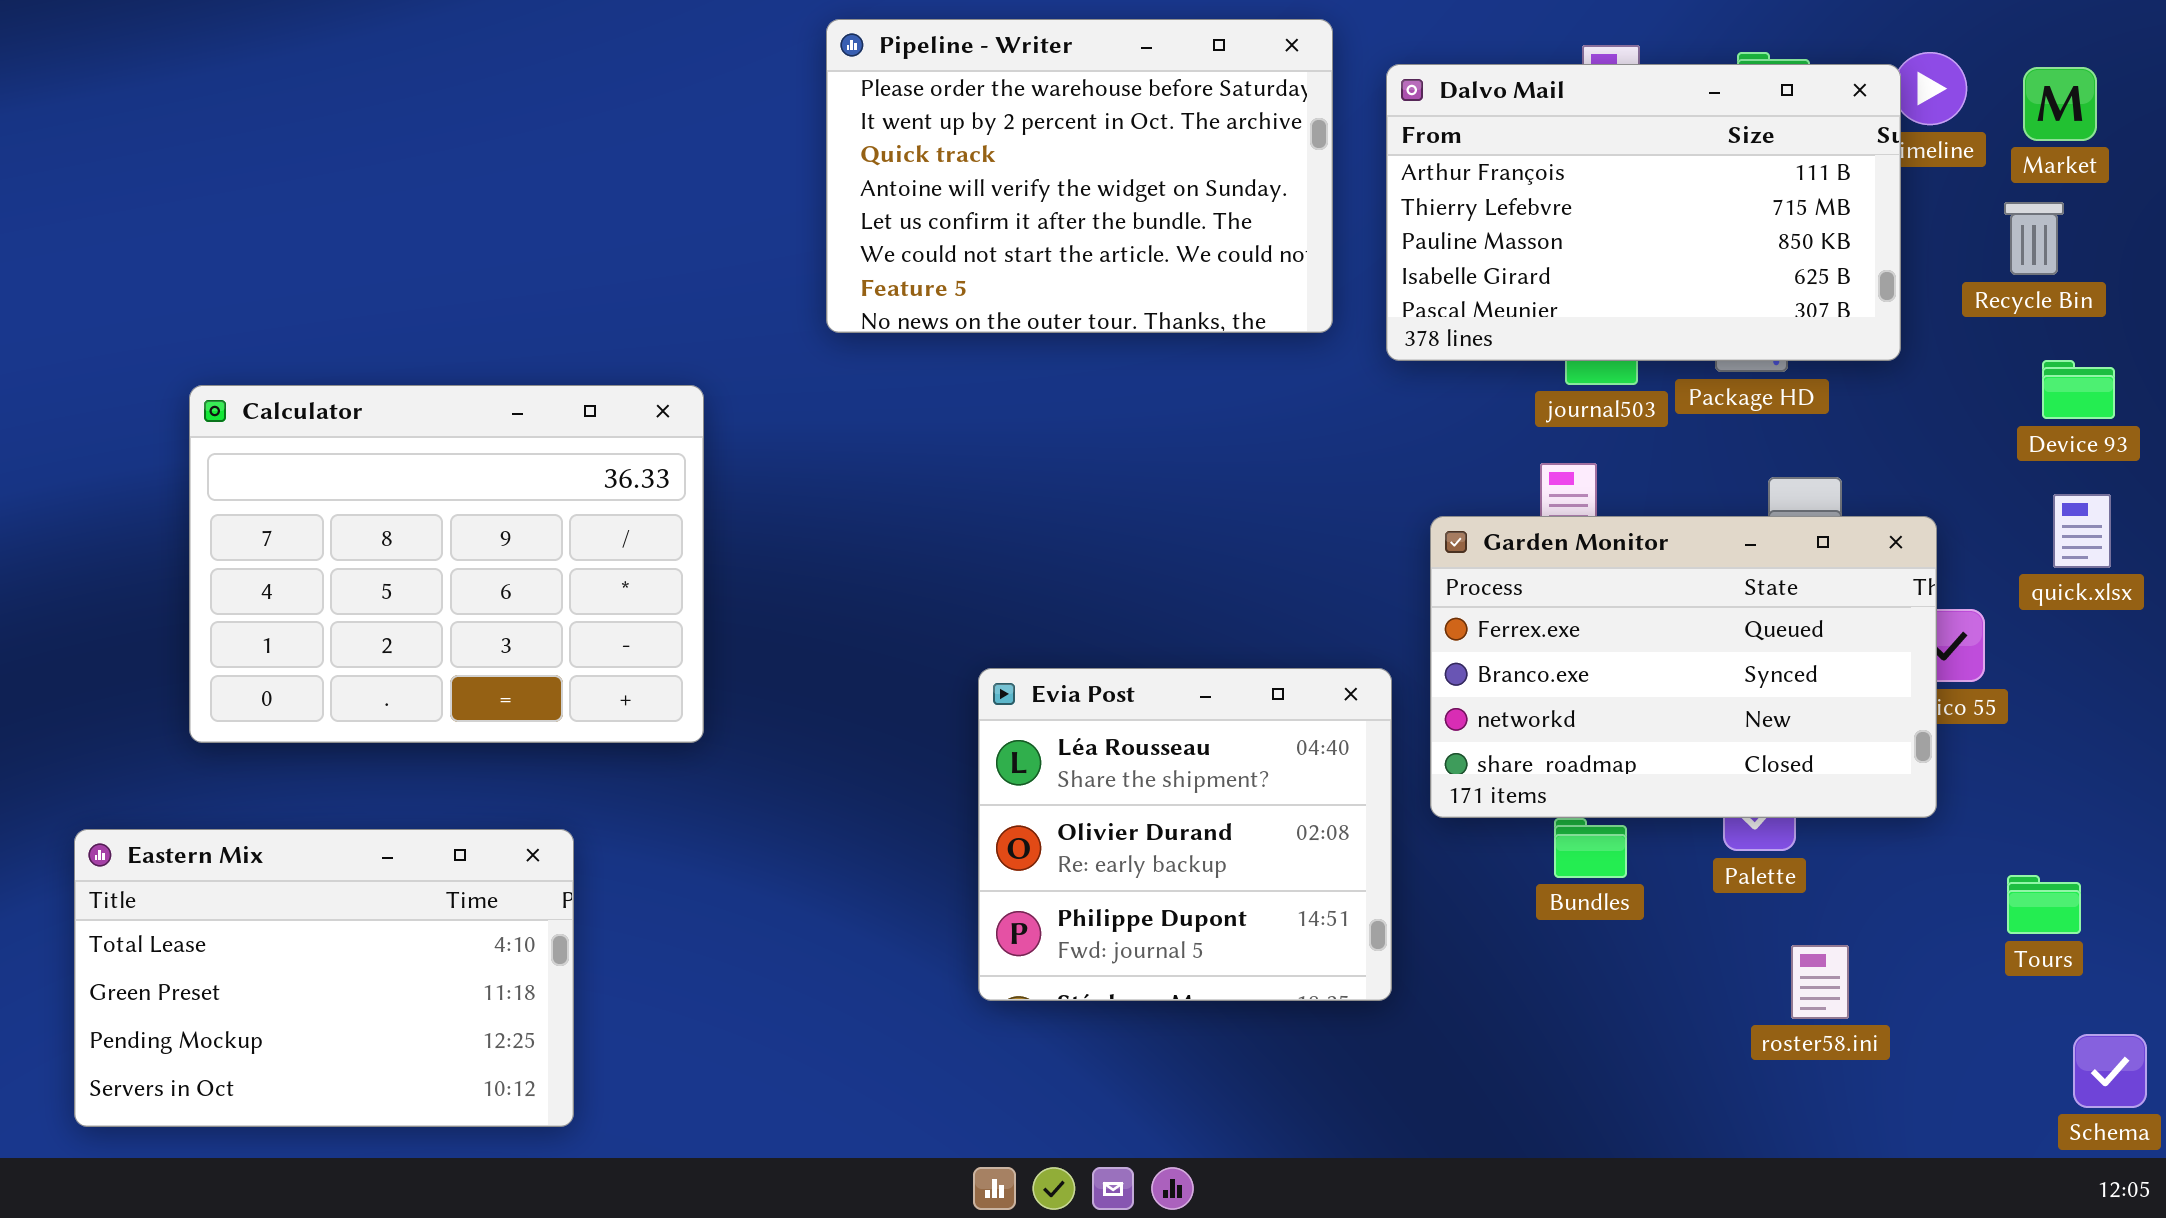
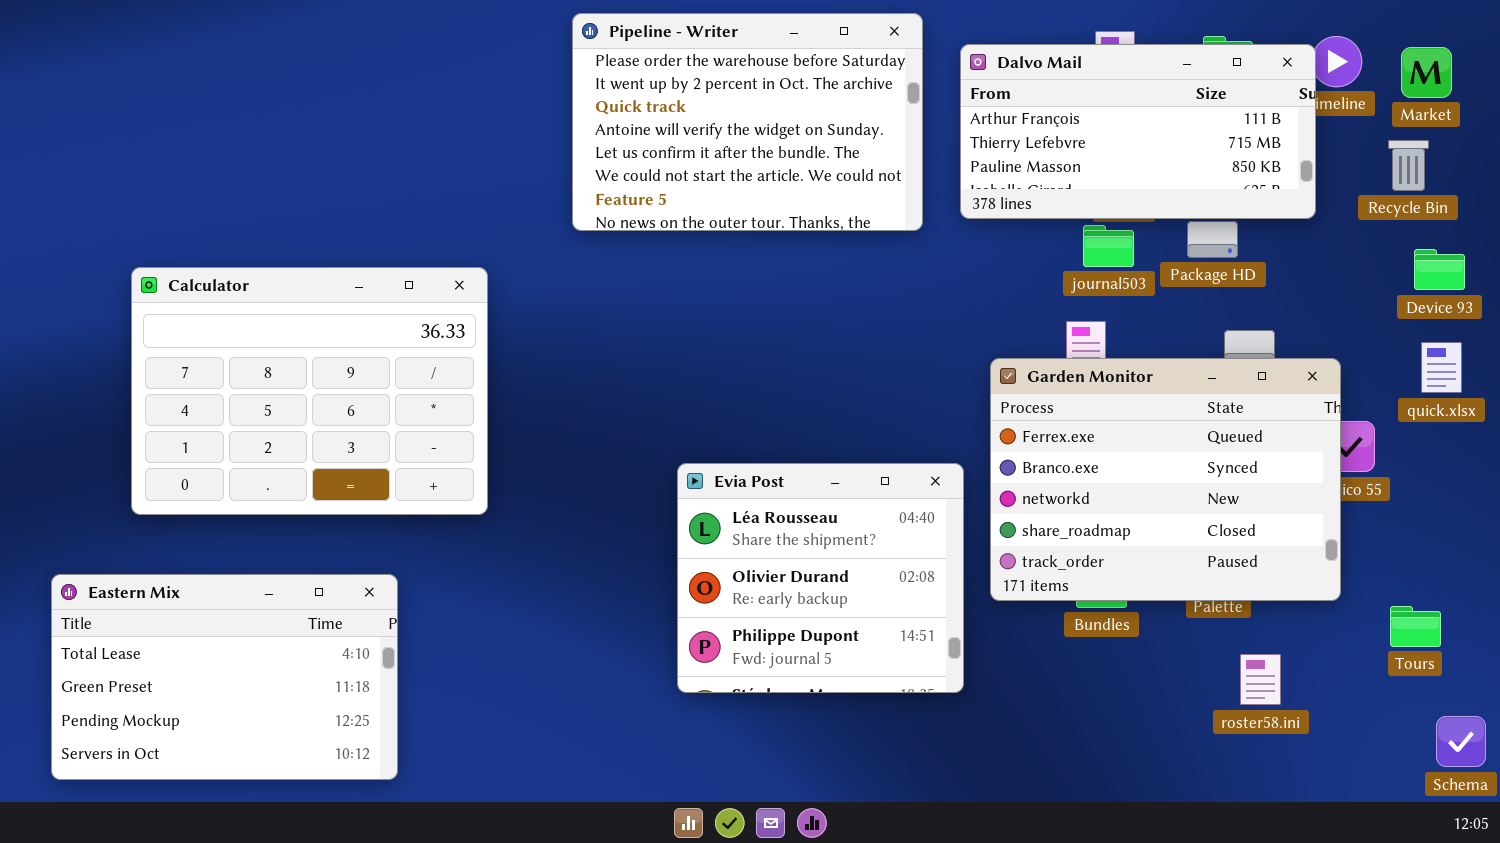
Dalvo Mail: [1386,64,1901,361] -> [960,44,1316,219], resized
Garden Monitor: [1430,516,1937,818] -> [990,358,1341,601], resized

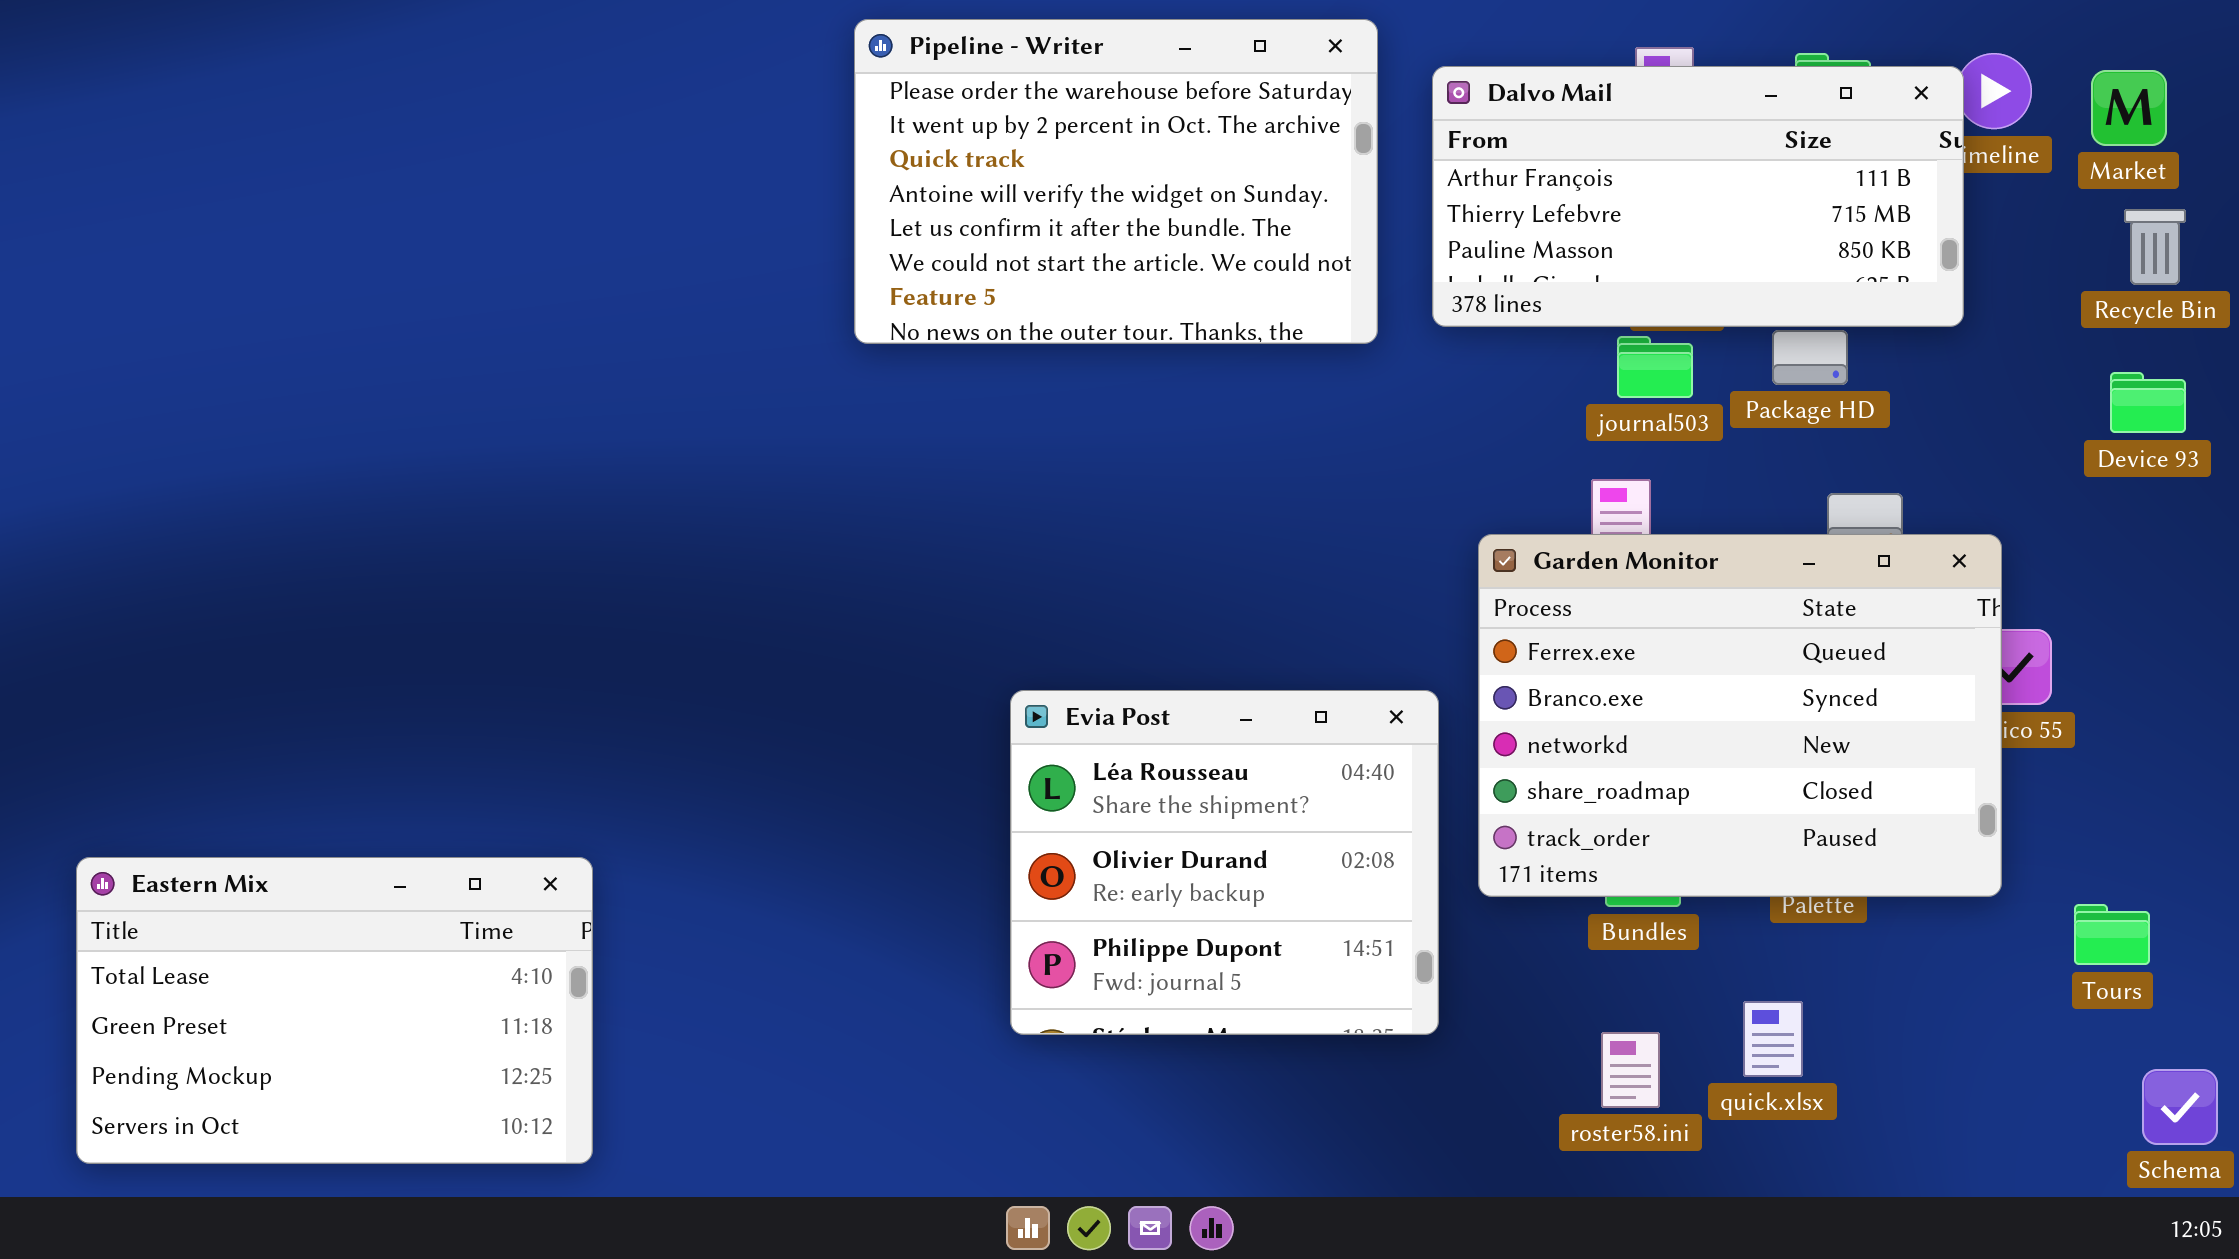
Recycle Bin: [1388,140,1429,191] -> [2124,209,2186,285], moved
Calculator: [131,267,488,515] -> none, closed
quick.xlsx: [1421,342,1462,393] -> [1743,1001,1803,1077], moved
roster58.ini: [1240,654,1281,705] -> [1601,1032,1660,1108], moved

